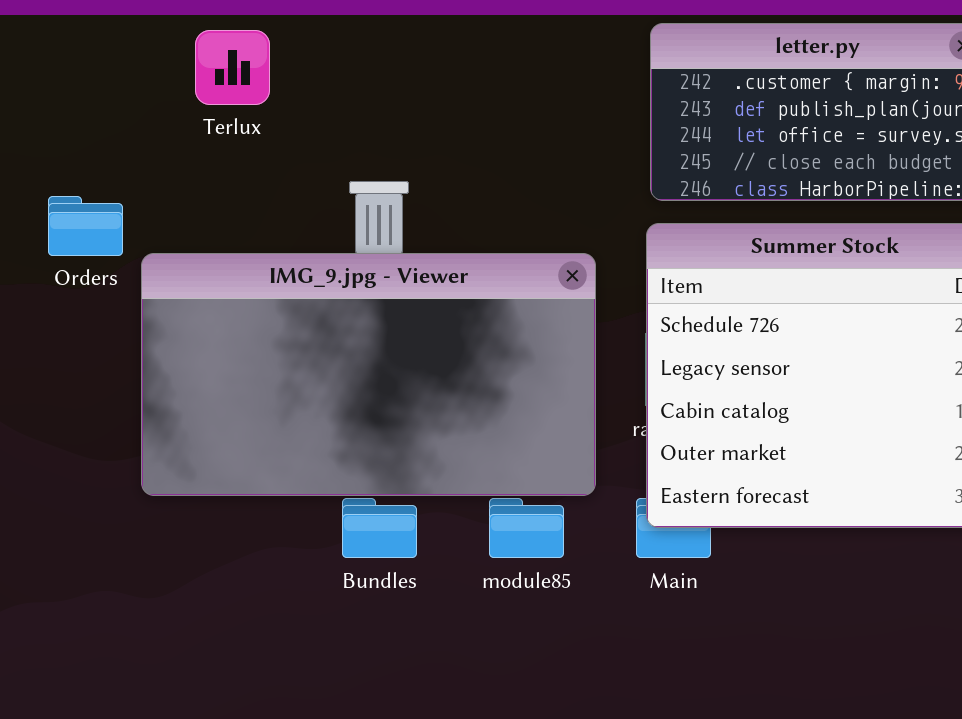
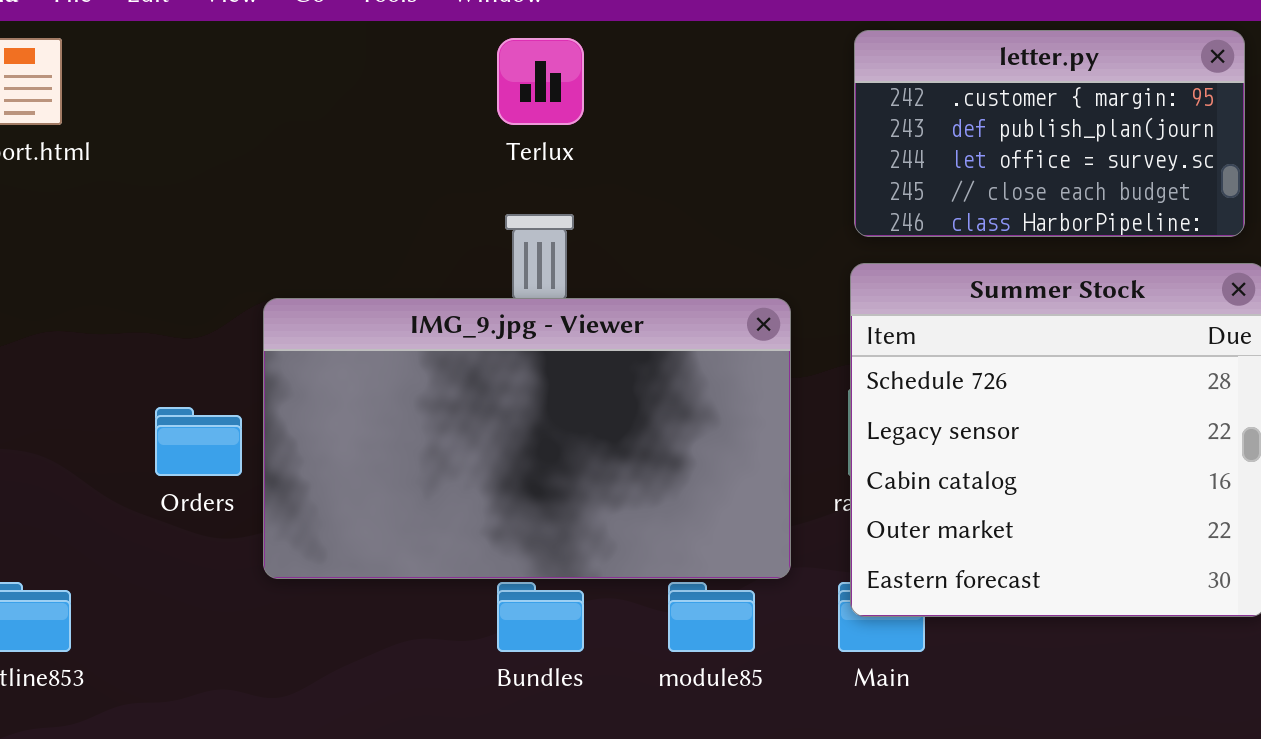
Terlux: [195,30,270,105] -> [497,38,584,125], moved
Orders: [48,196,123,256] -> [155,407,242,476], moved

